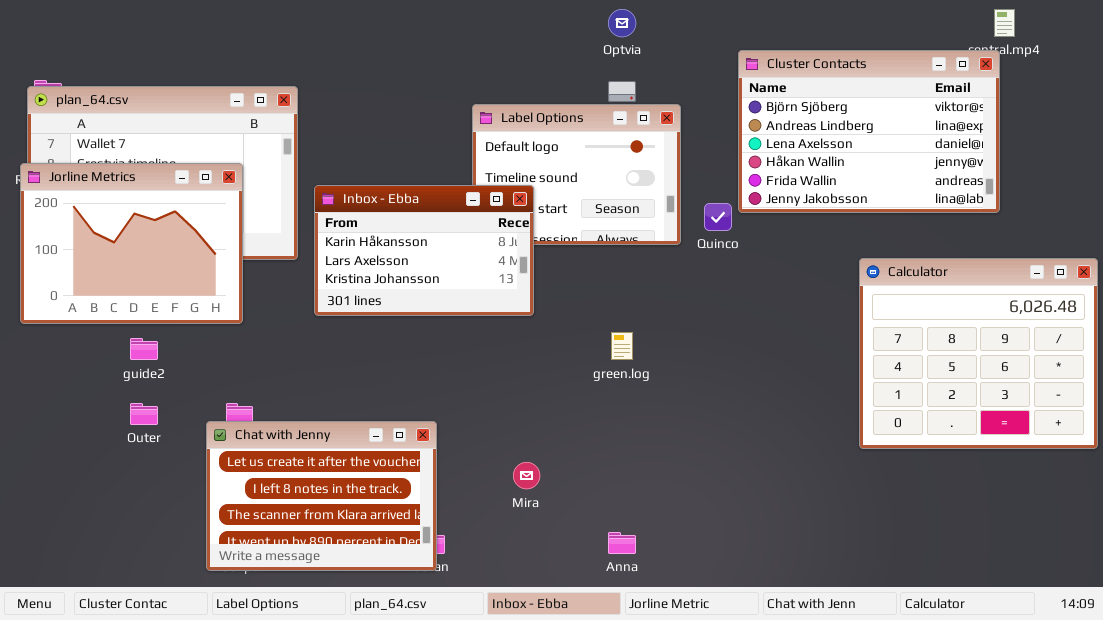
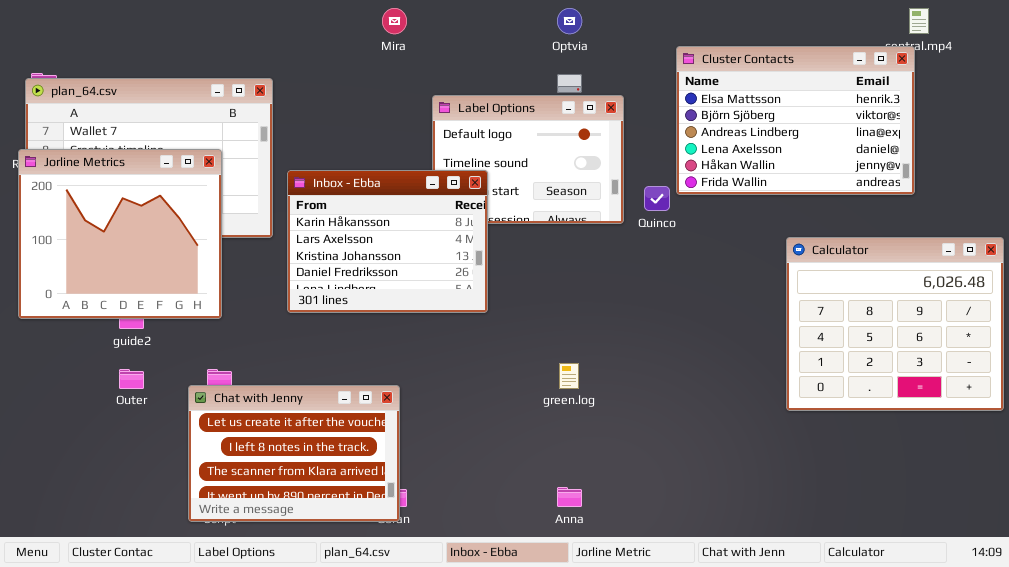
Cluster Contacts: [738,50,1000,213] -> [676,46,915,195], scrolled up 1 row
Jorline Metrics: [20,163,243,324] -> [18,149,222,319], resized
Inbox - Ebba: [314,185,534,316] -> [287,170,488,313], resized
green.log: [611,332,633,360] -> [559,363,579,389], moved
Mira: [513,462,540,489] -> [382,8,407,34], moved

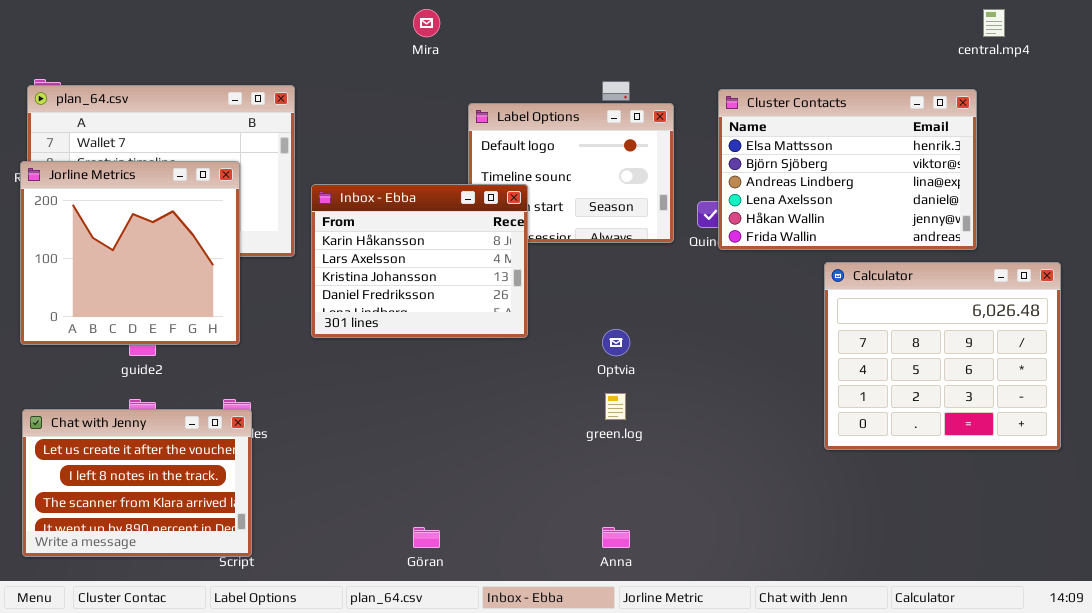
Optvia: [557,8,582,34] -> [602,329,630,356], moved
Cluster Contacts: [676,46,915,195] -> [718,89,977,250], moved
Calculator: [786,237,1004,411] -> [824,262,1061,450], moved
Chat with Jenny: [188,385,400,522] -> [22,409,252,557], moved

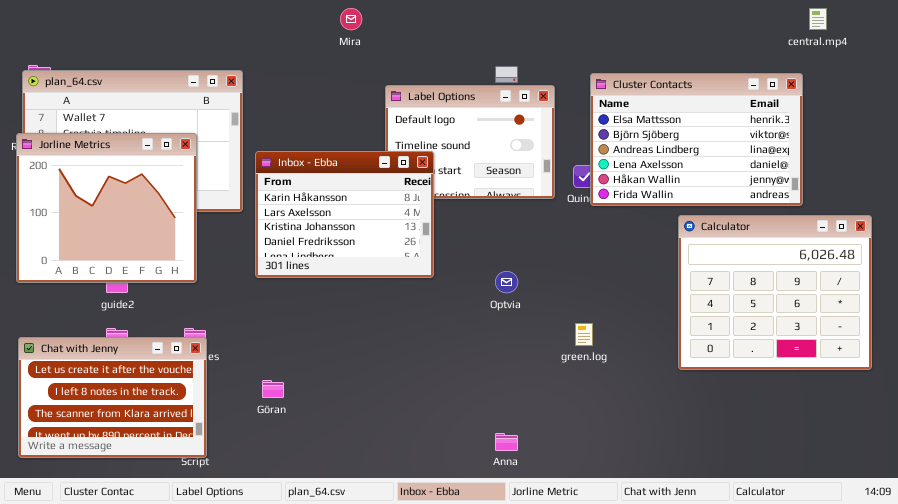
green.log: [605,393,626,420] -> [575,323,593,346], moved
Göran: [413,527,440,548] -> [262,380,284,398], moved

